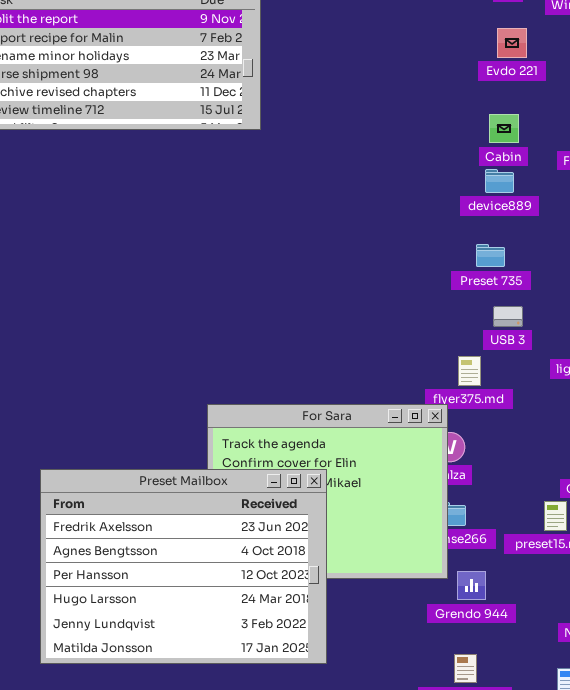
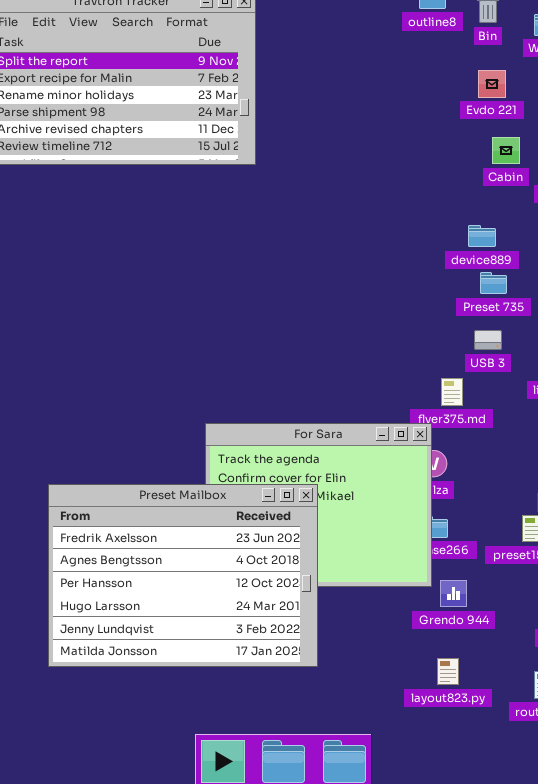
Cabin: [489,114,519,143] -> [492,137,520,164], moved
device889: [485,169,514,193] -> [468,225,496,247], moved
Preset 735: [476,244,505,267] -> [480,272,507,294], moved

